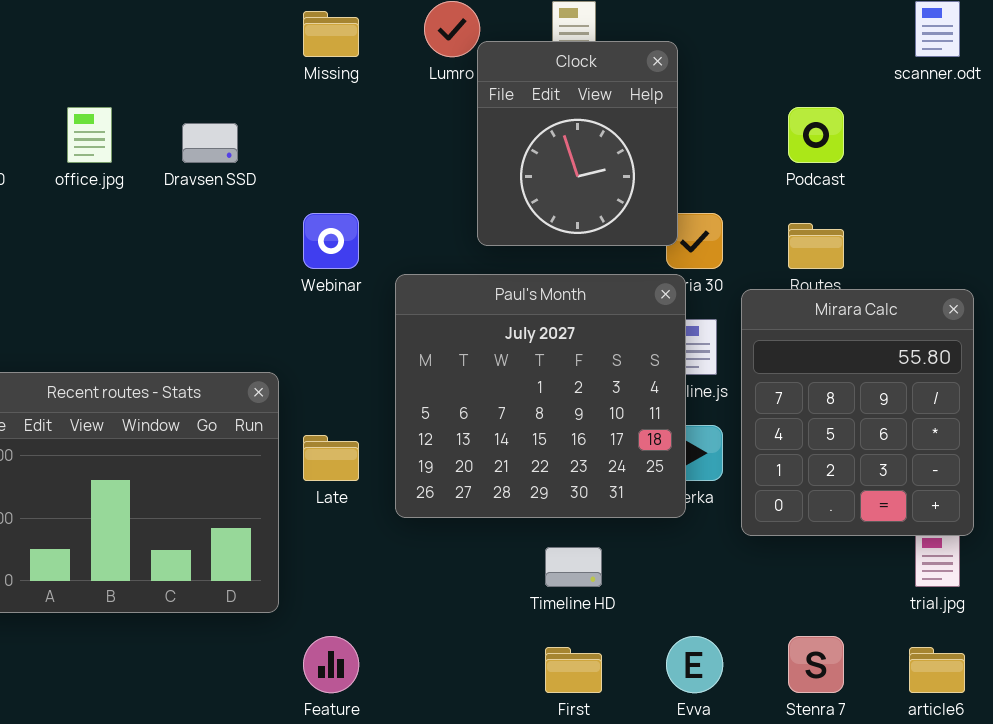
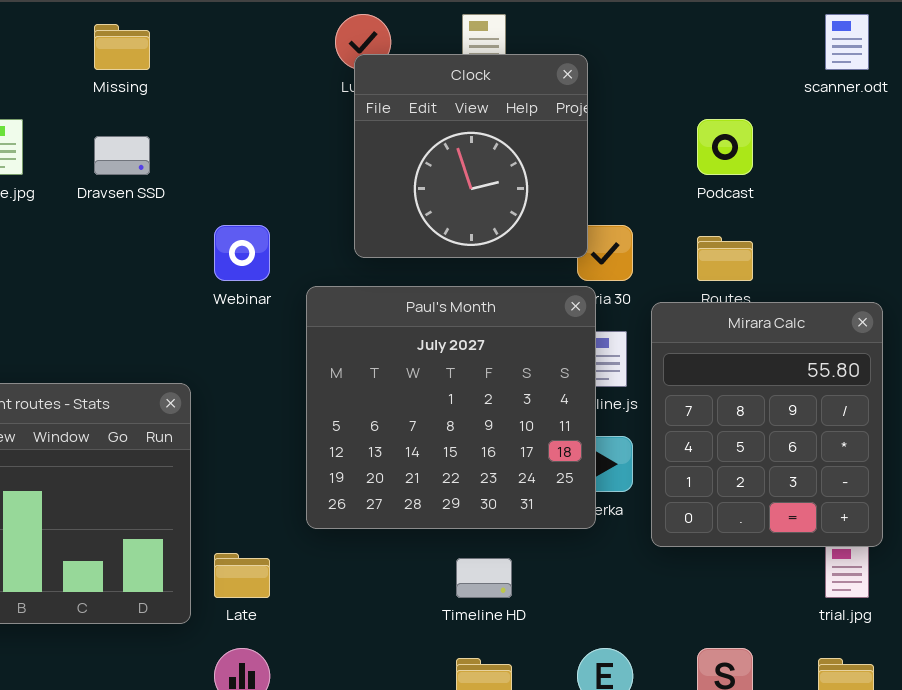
Missing: [303,11,359,57] -> [94,24,150,70], moved
Clock: [477,41,678,246] -> [354,54,588,258], resized
Late: [303,435,359,481] -> [214,553,270,598], moved

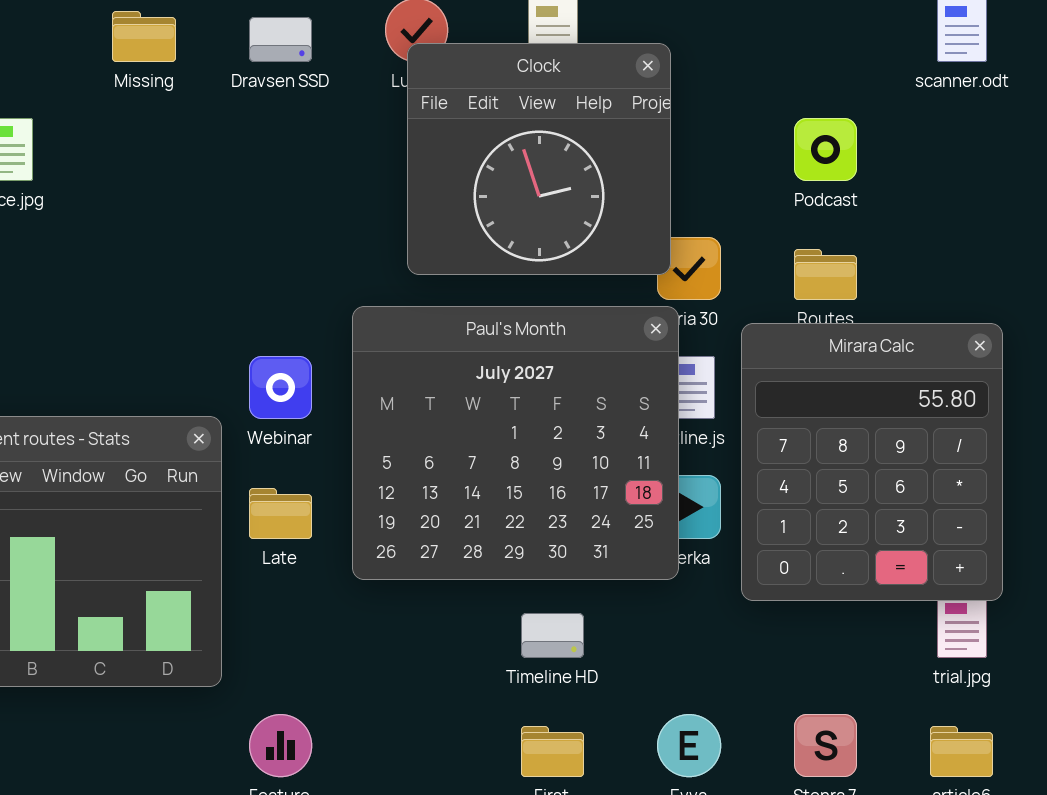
Dravsen SSD: [94,136,150,175] -> [249,17,312,62], moved
Webinar: [214,225,270,281] -> [249,356,312,419], moved
Late: [214,553,270,598] -> [249,488,312,539], moved

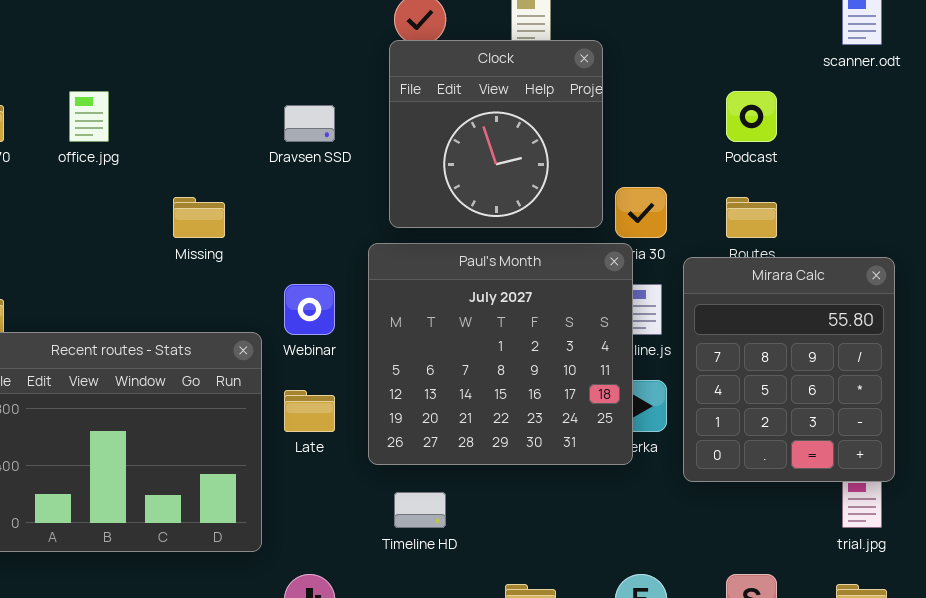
Missing: [112,11,176,62] -> [173,197,225,238], moved
Dravsen SSD: [249,17,312,62] -> [284,105,335,142], moved
Clock: [407,43,671,275] -> [389,40,603,228], moved
Timeline HD: [521,613,584,658] -> [394,492,446,528], moved

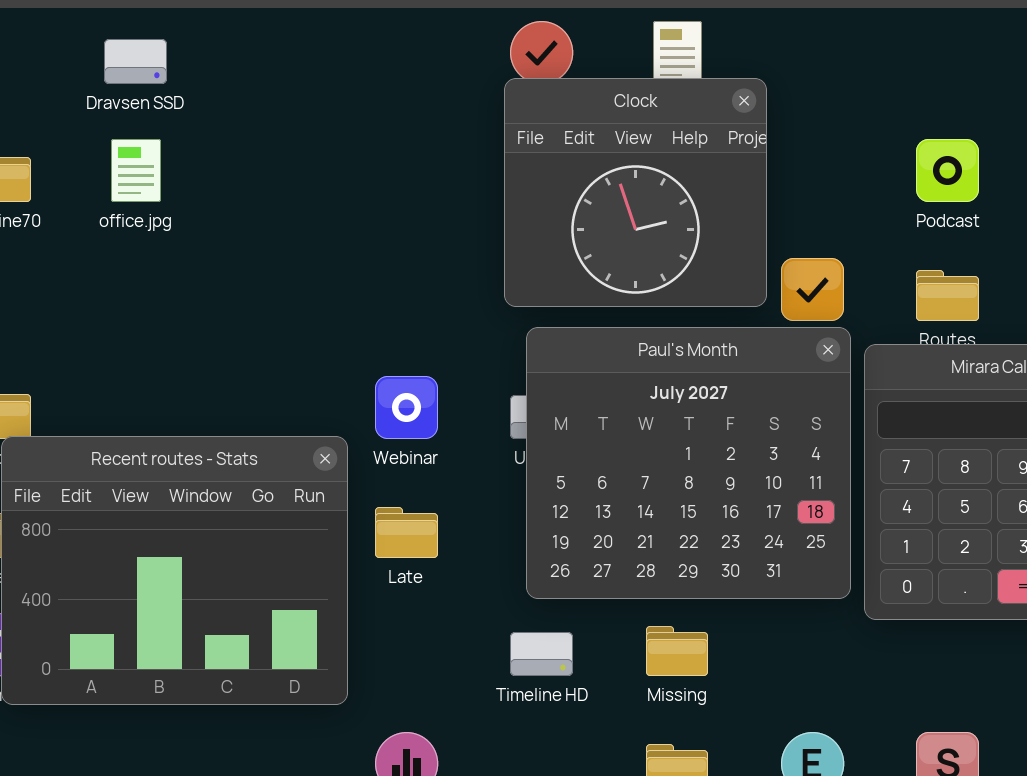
Dravsen SSD: [284,105,335,142] -> [104,39,167,84], moved
Missing: [173,197,225,238] -> [646,626,708,676], moved
Paul's Month: [368,243,633,465] -> [526,327,851,599], moved

